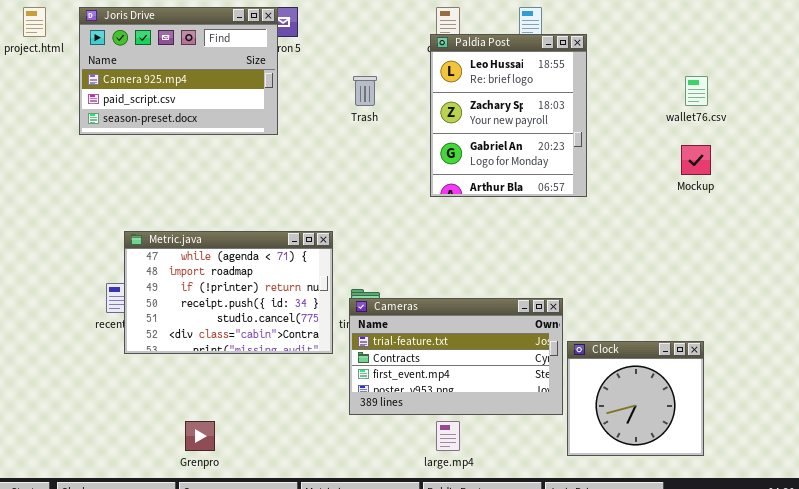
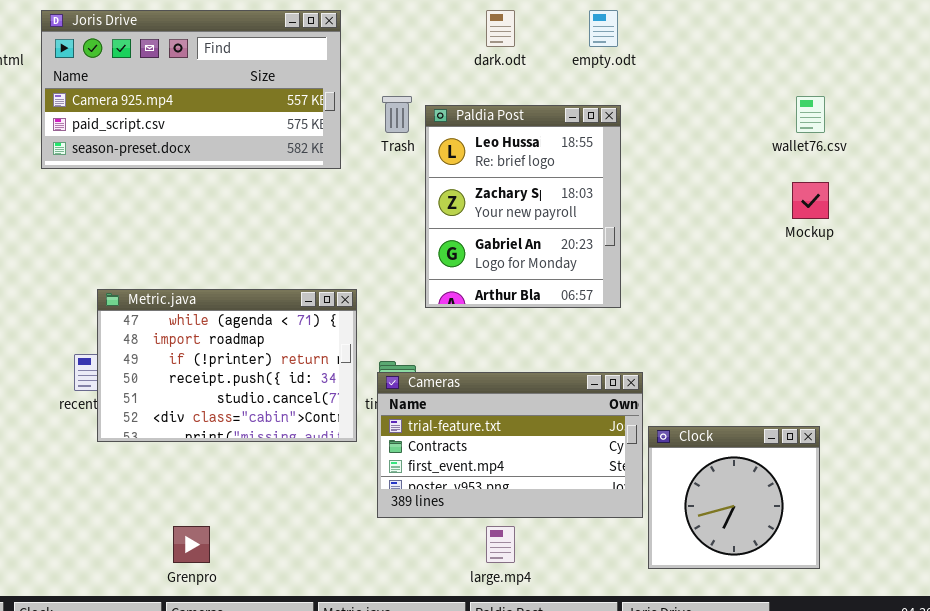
Joris Drive: [79,7,278,135] -> [41,10,341,169], resized
Paldia Post: [430,34,587,197] -> [425,105,621,308], moved

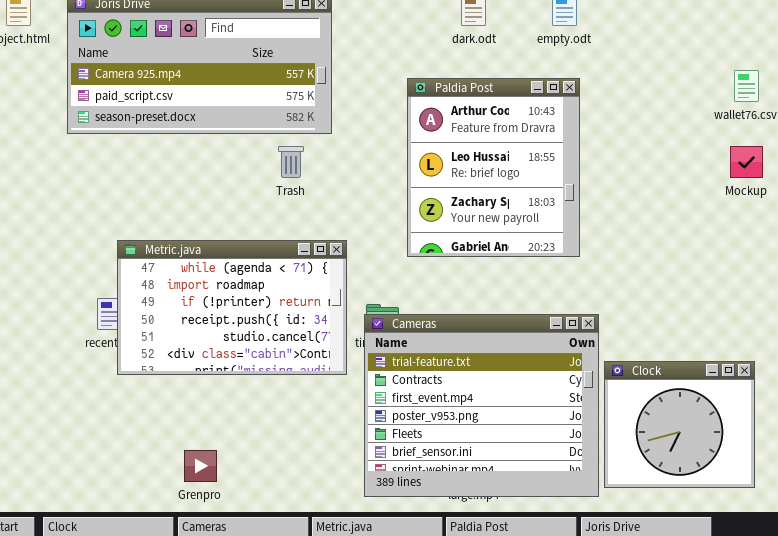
Trash: [382,96,412,133] -> [278,146,304,178], moved
Paldia Post: [425,105,621,308] -> [407,78,580,257], scrolled up 1 row
Cameras: [377,372,643,518] -> [364,314,599,497], resized

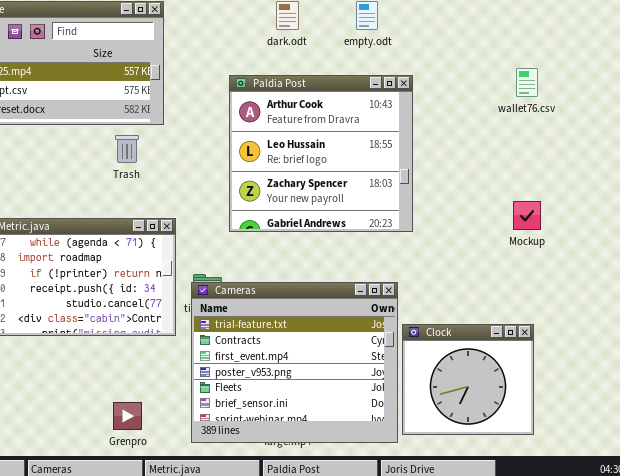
Paldia Post: [407,78,580,257] -> [229,75,413,232], resized
Mockup: [730,146,763,178] -> [513,201,541,230], moved
Grenpro: [184,450,217,482] -> [113,402,142,430], moved

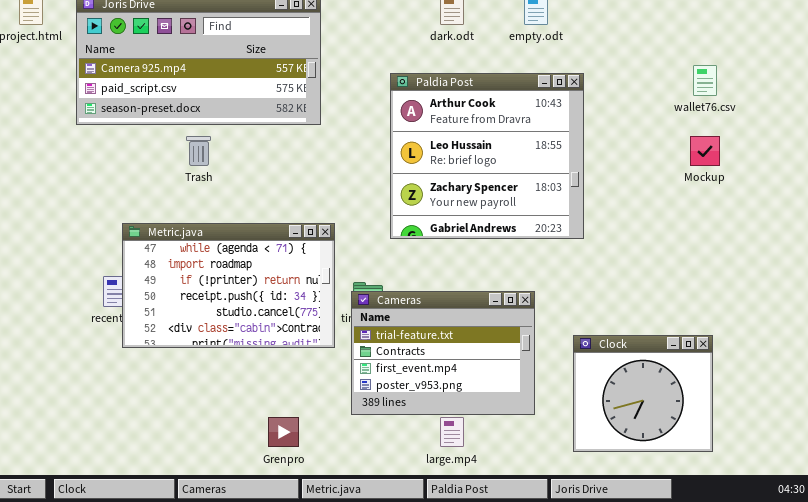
Trash: [115,135,139,163] -> [186,136,211,166], moved
Mockup: [513,201,541,230] -> [690,136,720,166], moved
Cameras: [191,282,398,443] -> [351,291,535,415], resized

